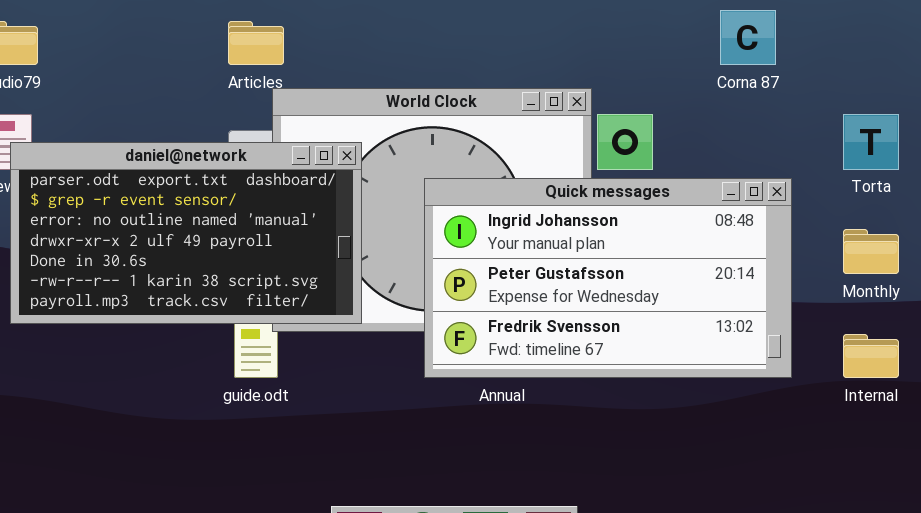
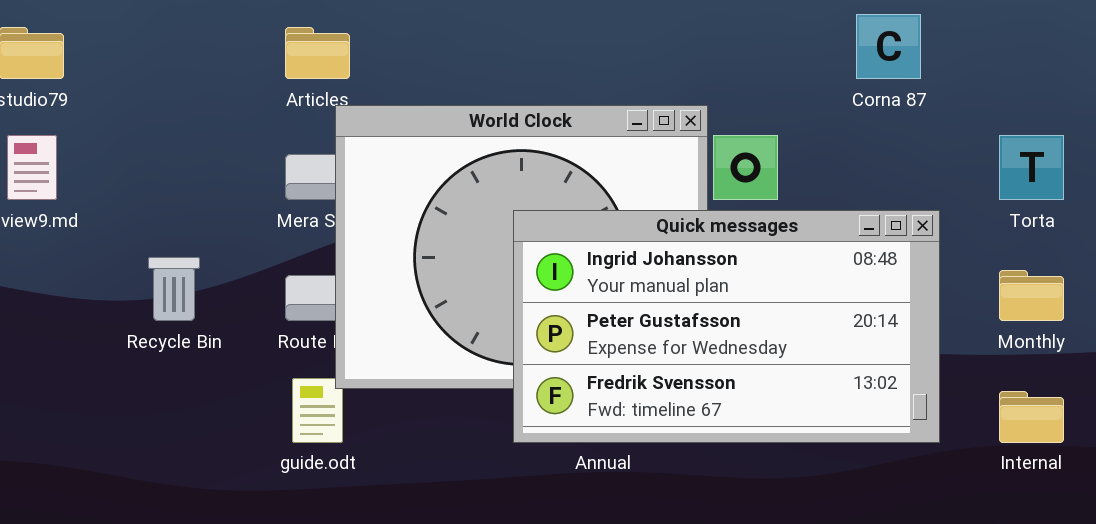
daniel@network: [10,142,362,324] -> none, closed

